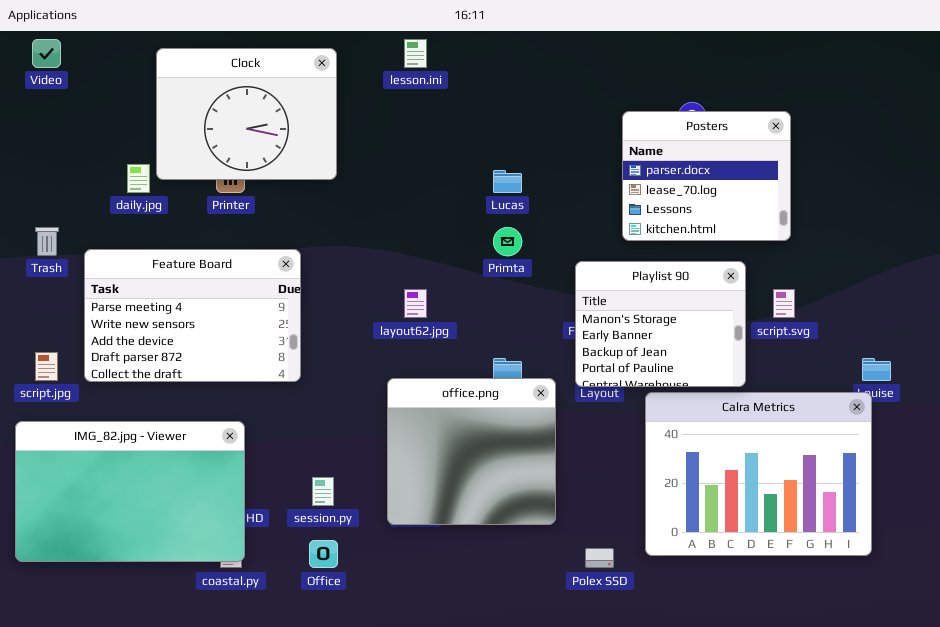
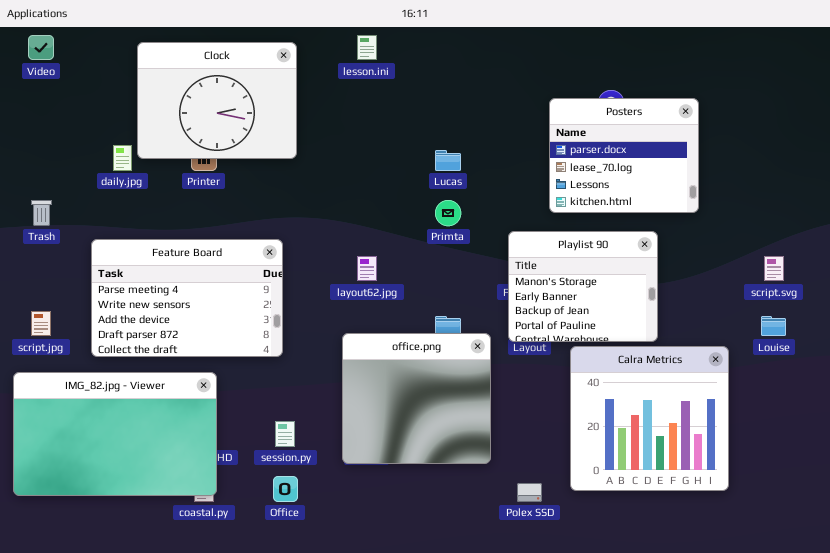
Feature Board: [84,249,301,382] -> [91,239,283,357], moved
script.svg: [773,289,795,318] -> [764,256,784,281], moved
Calra Metrics: [645,392,872,556] -> [570,346,729,491], resized

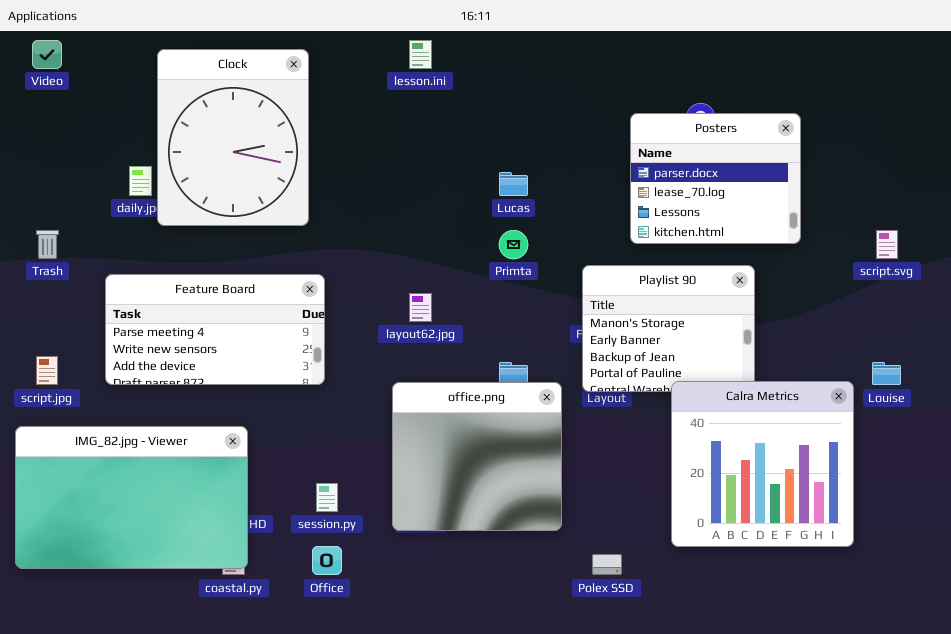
Clock: [137,42,297,159] -> [157,49,309,226], resized
Feature Board: [91,239,283,357] -> [105,274,325,385], resized
script.svg: [764,256,784,281] -> [876,230,898,259], moved
Calra Metrics: [570,346,729,491] -> [671,381,854,547], moved

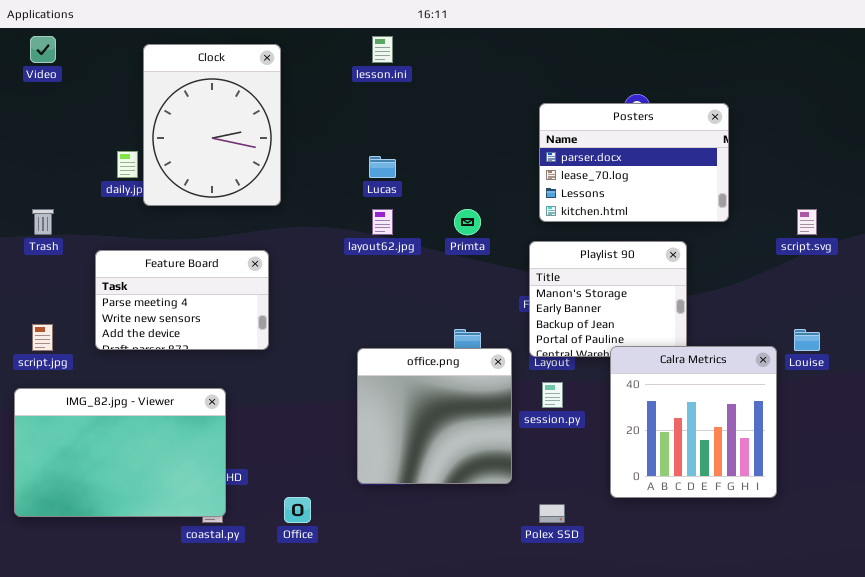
Posters: [630,113,801,244] -> [539,103,729,222], resized
Lucas: [499,172,528,196] -> [369,156,396,178], moved
Feature Board: [105,274,325,385] -> [95,250,269,350], resized
layout62.jpg: [409,293,432,322] -> [372,209,393,235], moved
session.py: [316,483,338,512] -> [542,382,563,408], moved

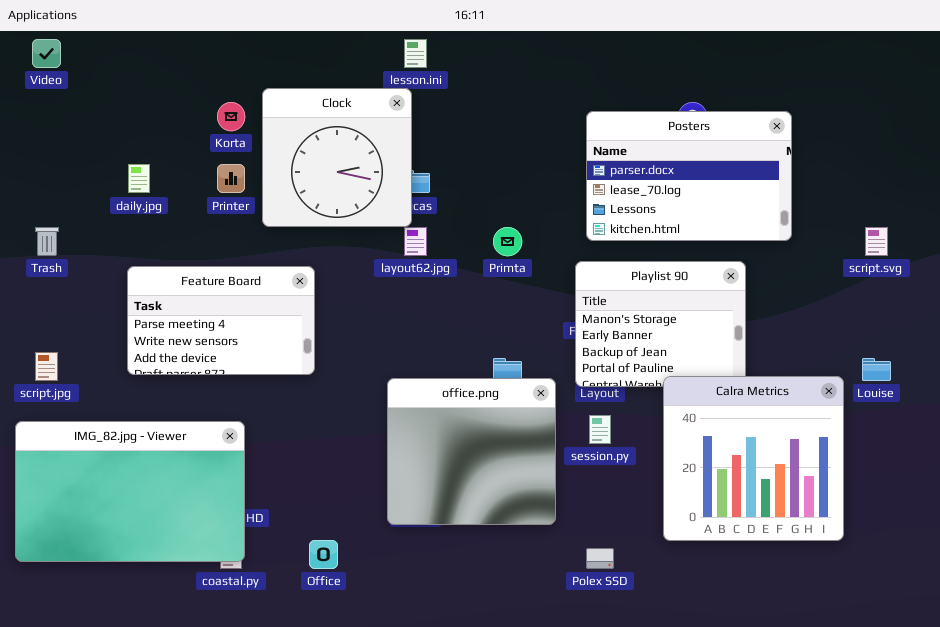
Clock: [143,44,281,206] -> [262,88,412,227], moved, resized
Feature Board: [95,250,269,350] -> [127,266,315,375], moved

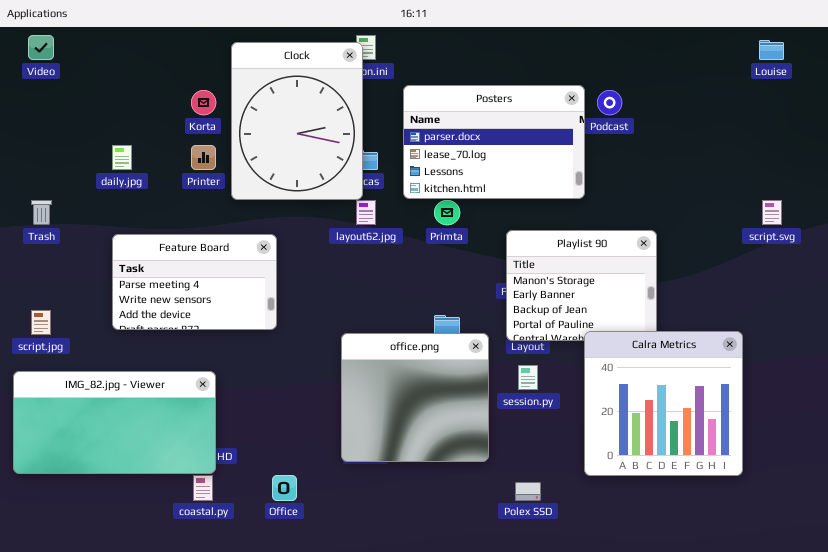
Clock: [262,88,412,227] -> [231,42,363,200], resized
Posters: [586,111,792,241] -> [403,85,585,199], moved
Louise: [862,358,891,381] -> [759,40,784,60], moved
IMG_82.jpg - Viewer: [15,421,245,562] -> [13,371,216,474], resized

